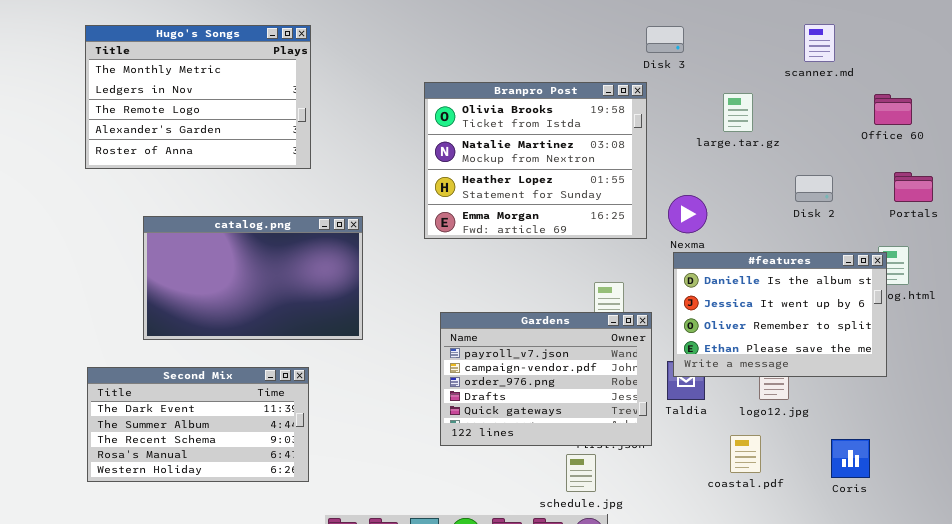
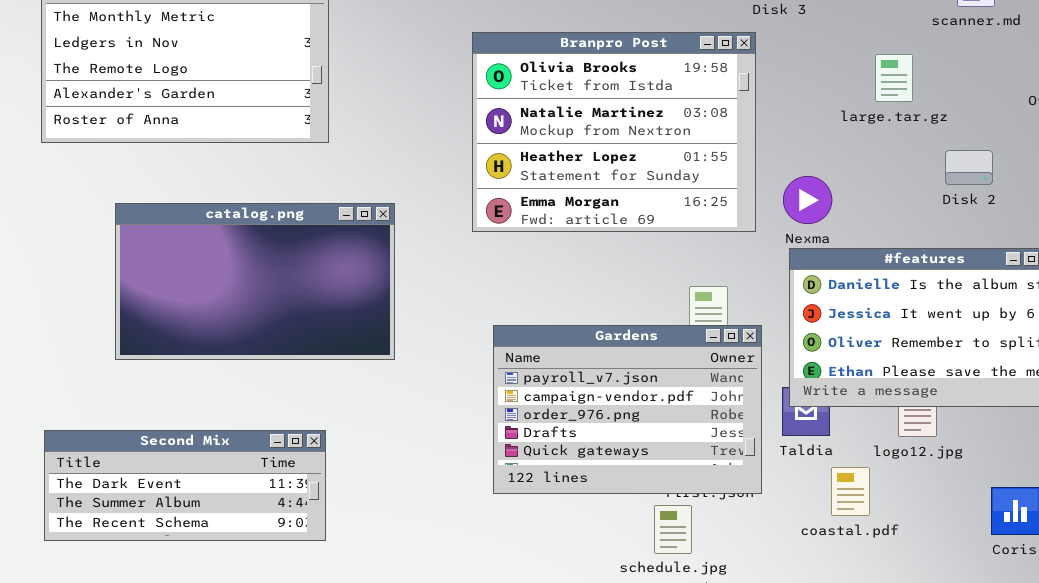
large.tar.gz: [723,93,753,132] -> [875,54,913,102], moved
Second Mix: [87,367,309,482] -> [44,430,326,541], resized
coastal.pdf: [730,435,761,473] -> [831,467,870,516], moved

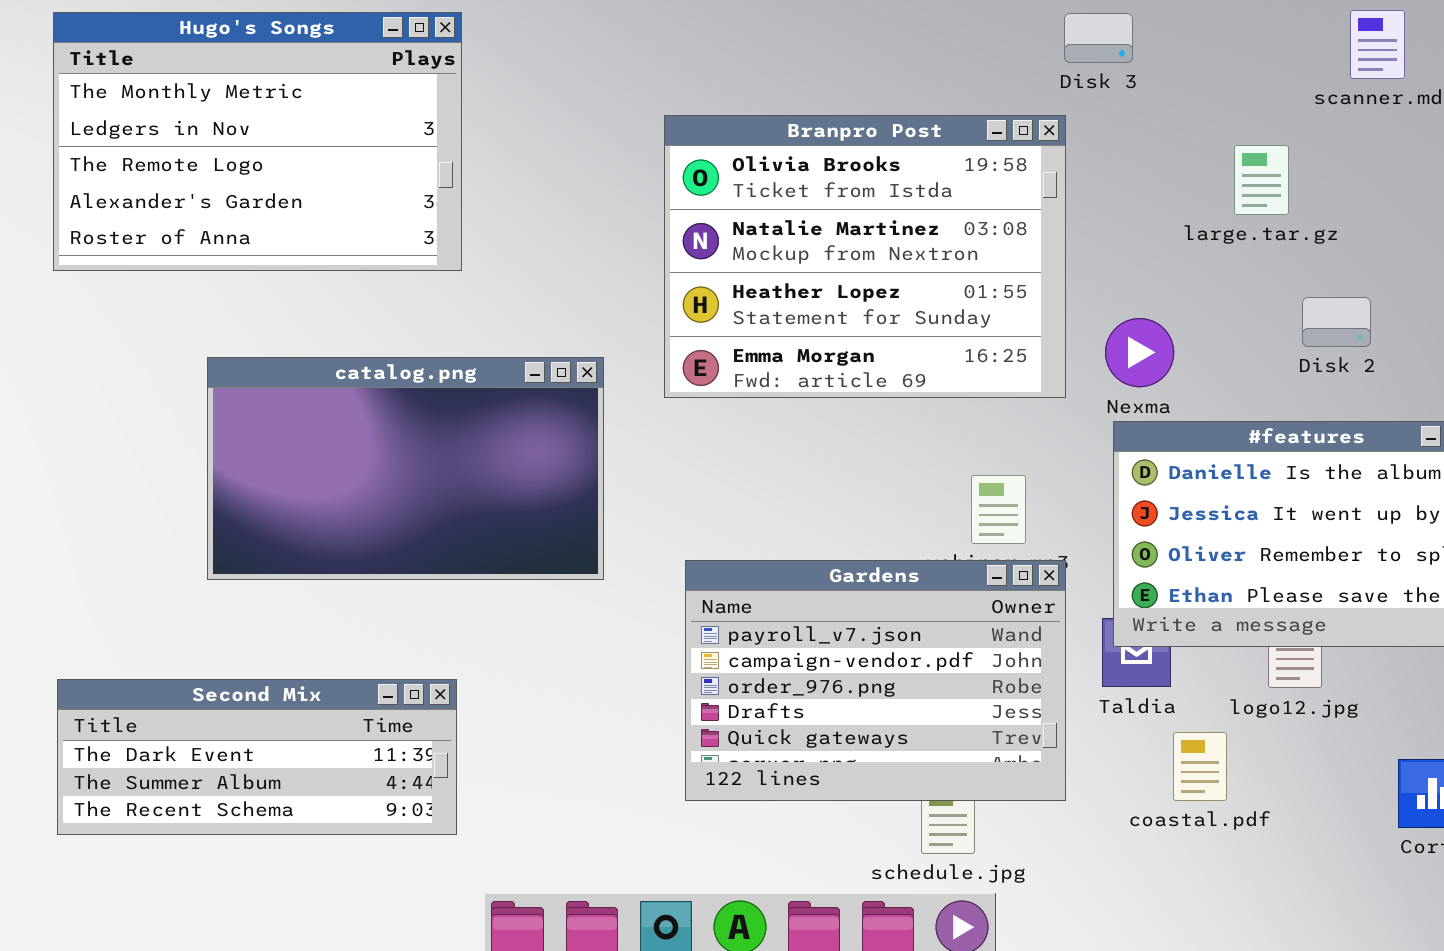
Disk 2: [945,150,993,185] -> [1302,297,1371,347], moved
catalog.png: [115,203,395,360] -> [207,357,604,580], moved
Gardens: [493,325,762,494] -> [685,560,1066,801], moved

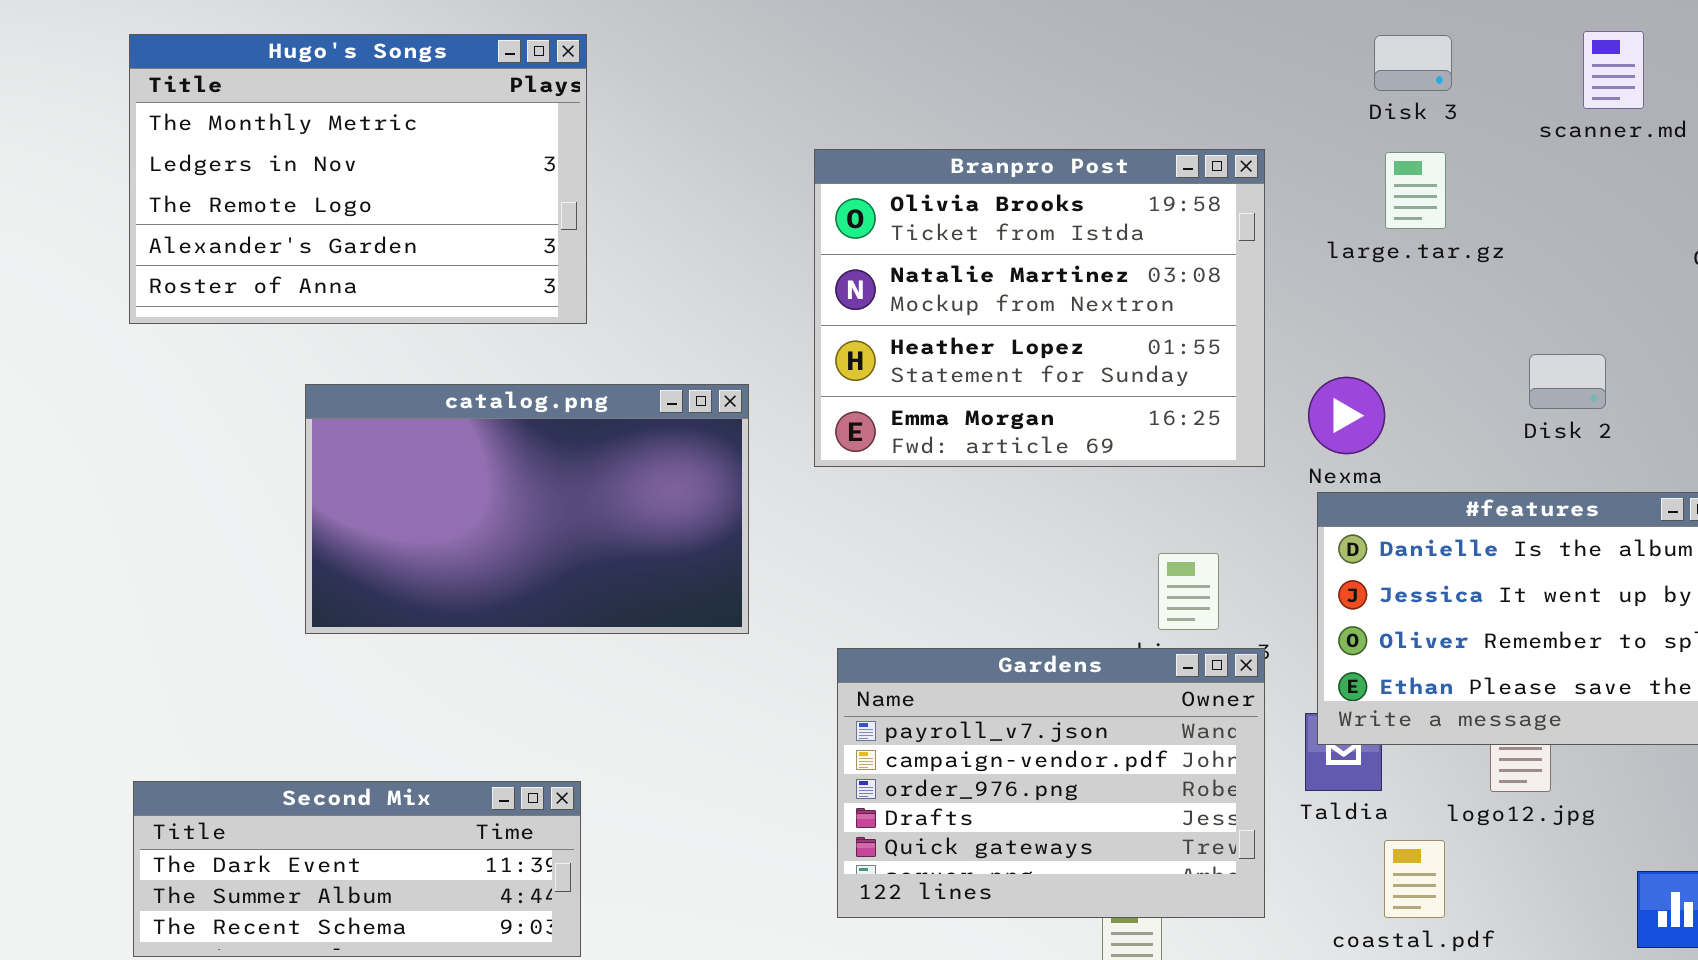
Disk 3: [1064,13,1133,63] -> [1374,35,1452,91], moved
large.tar.gz: [1234,145,1289,215] -> [1385,152,1446,229], moved
catalog.png: [207,357,604,580] -> [305,384,749,634], moved

